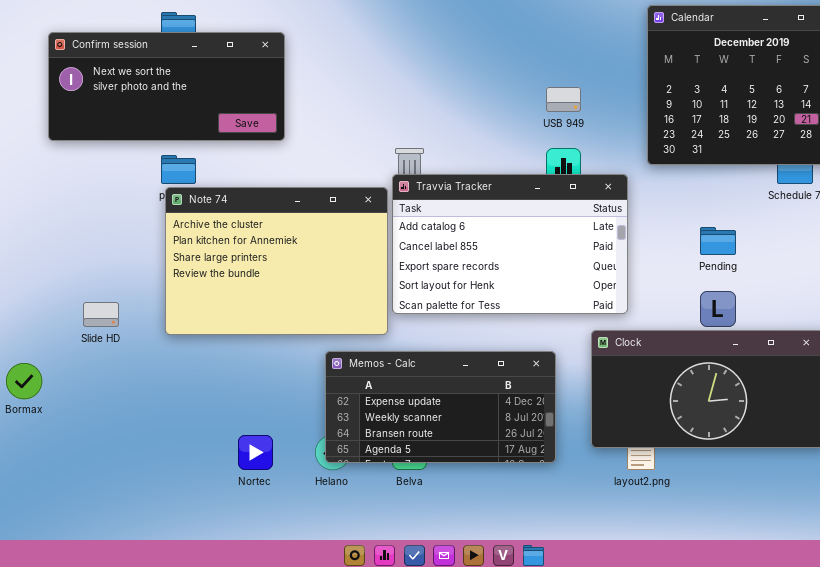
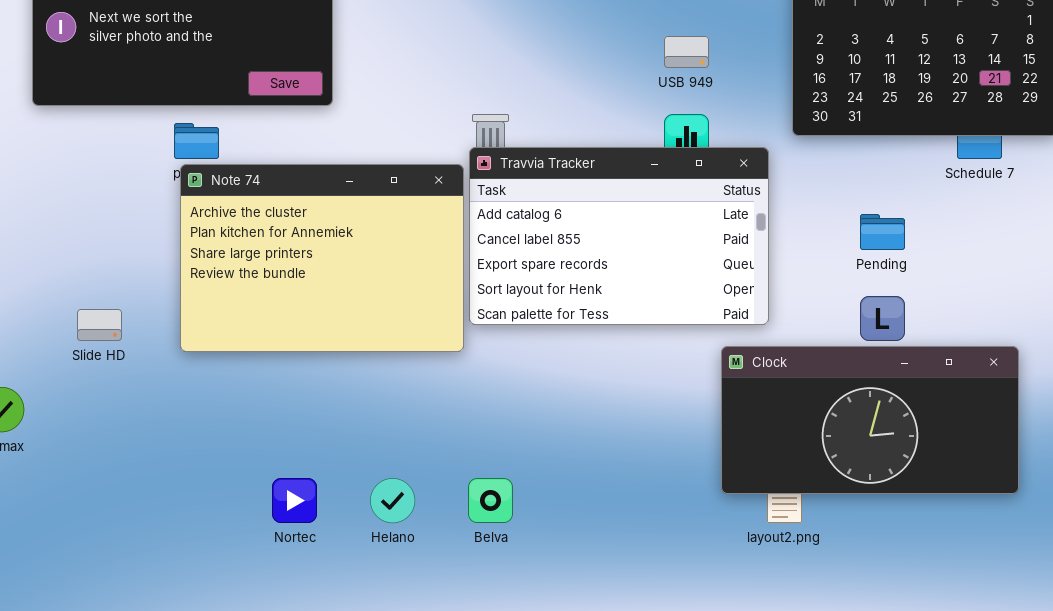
Memos - Calc: [325,351,556,463] -> none, closed

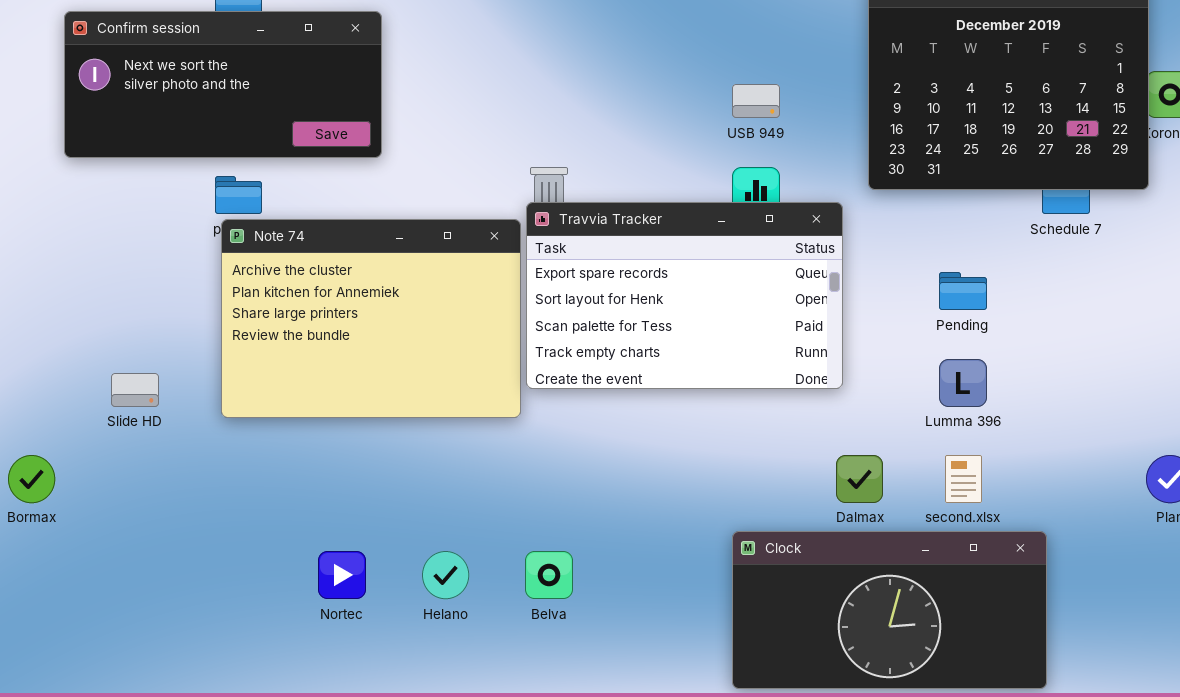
Travvia Tracker: [469,147,769,325] -> [526,202,843,389], scrolled down 2 rows
Clock: [721,346,1019,494] -> [732,531,1047,689], moved

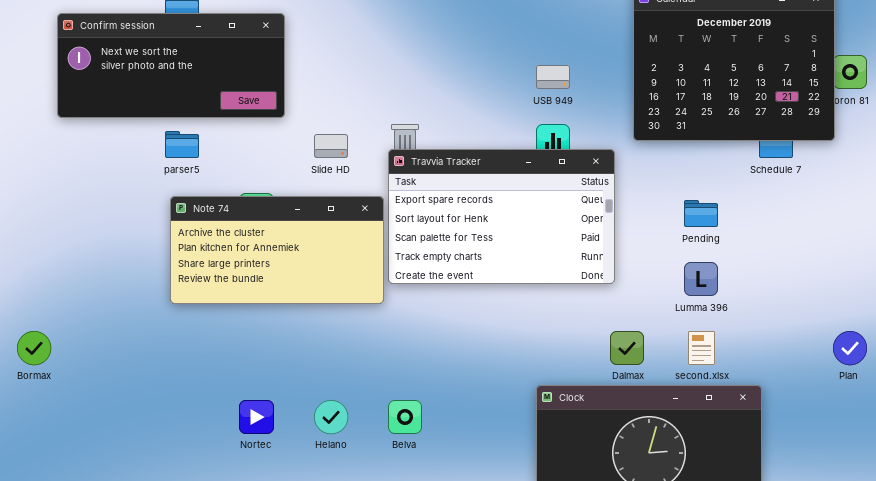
Note 74: [221,219,521,418] -> [170,196,384,304], resized
Slide HD: [111,373,159,407] -> [314,134,348,158], moved

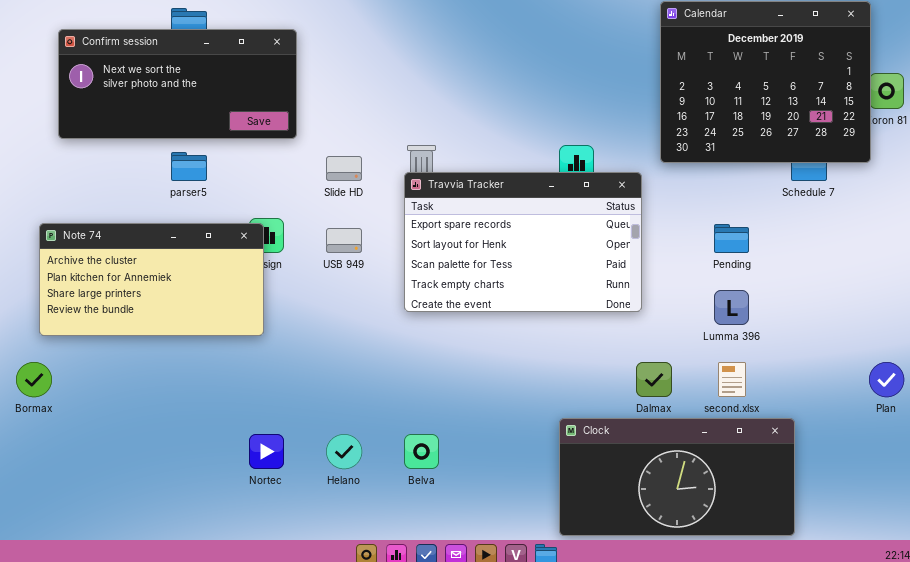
USB 949: [536,65,570,89] -> [326,228,362,253], moved
Note 74: [170,196,384,304] -> [39,223,264,336], moved

